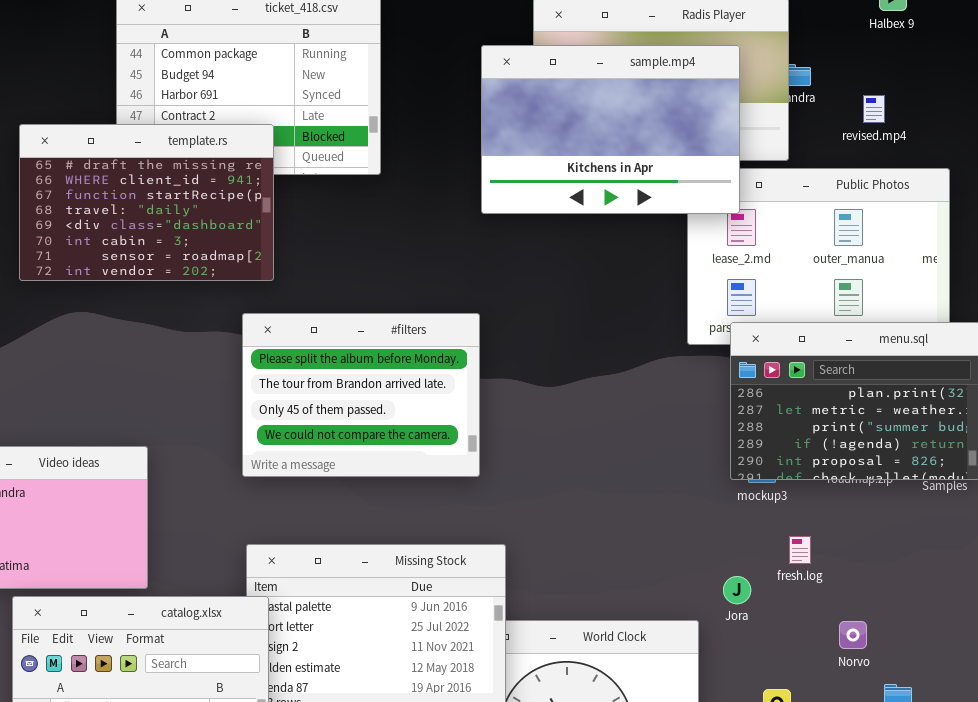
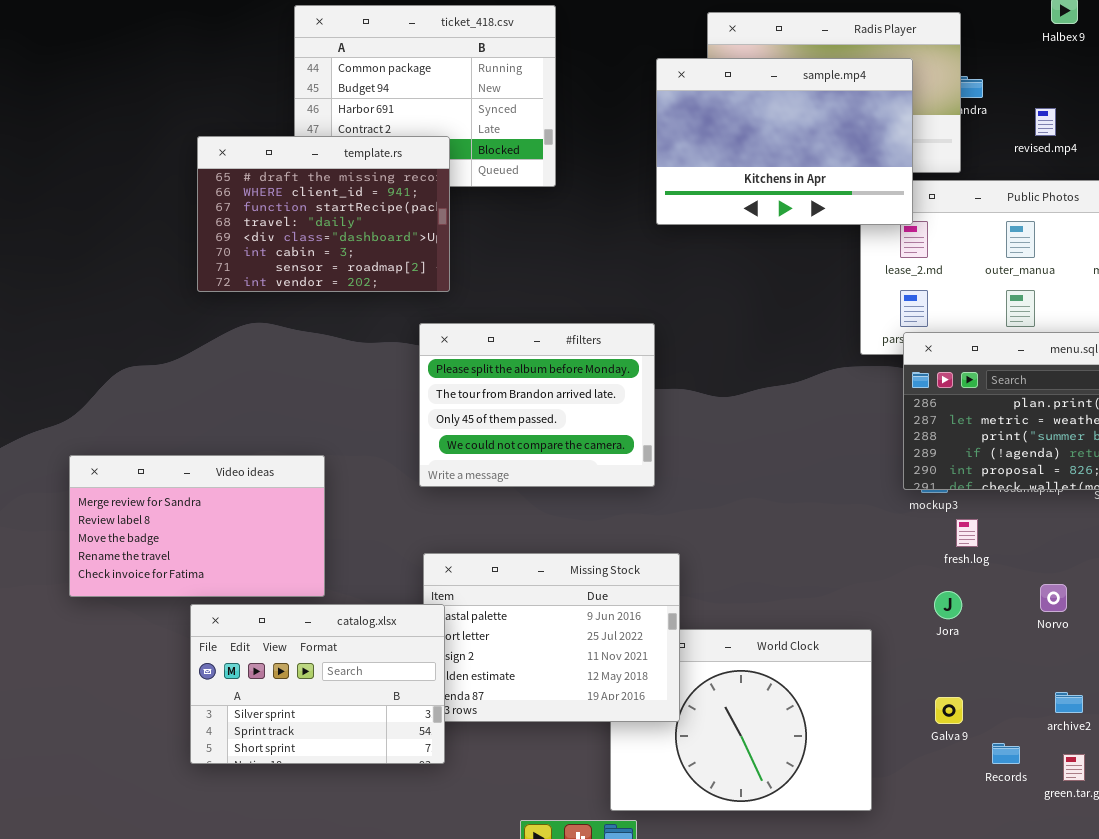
fresh.log: [789,536,811,564] -> [956,519,978,547], moved
Jora: [723,576,751,604] -> [934,591,962,619], moved
Norvo: [839,621,867,649] -> [1040,584,1067,612], moved

